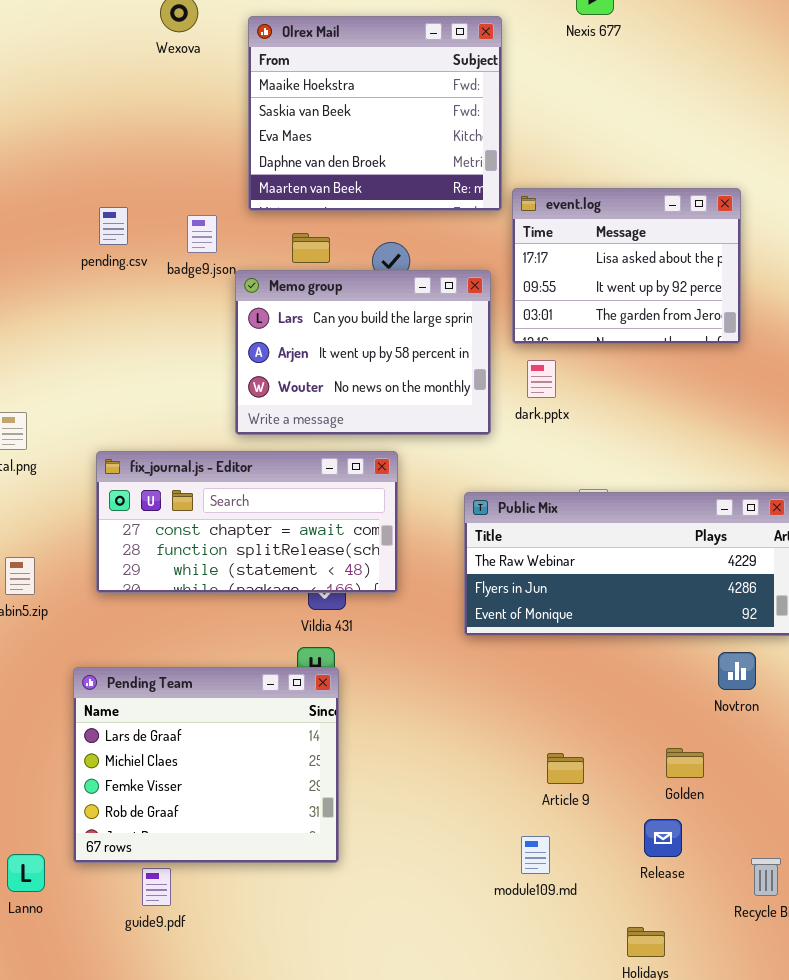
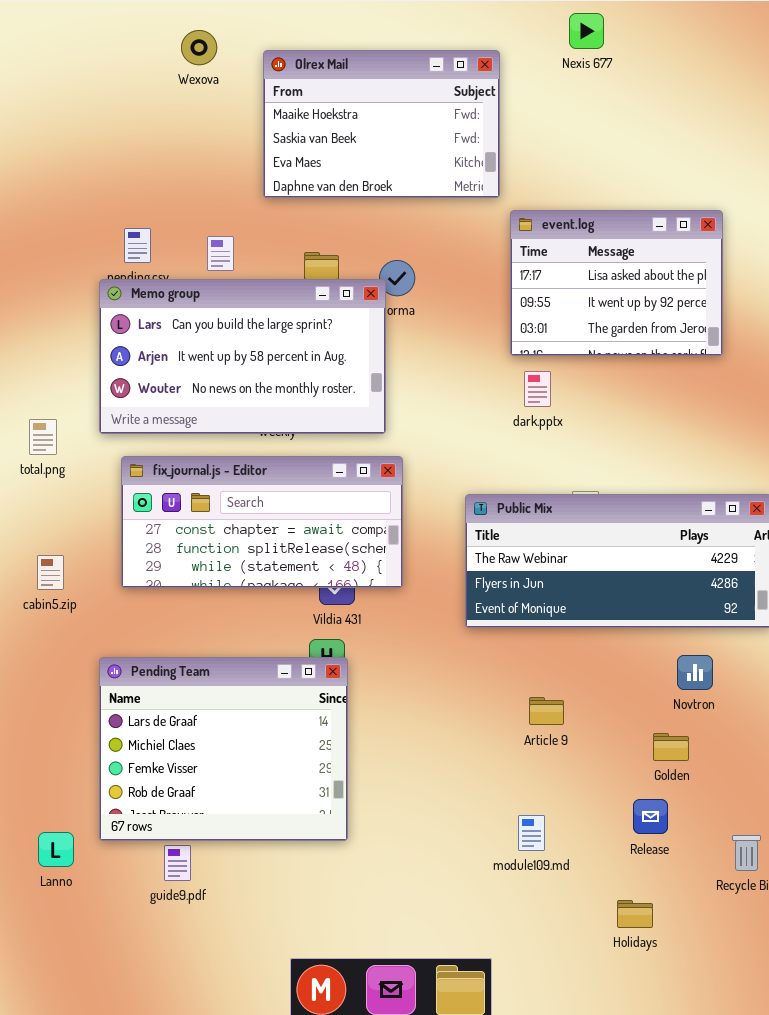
Olrex Mail: [248,16,502,211] -> [263,50,500,198], resized
Memo group: [235,270,491,435] -> [99,279,386,434], moved, resized
Novtron: [718,652,756,690] -> [677,655,713,690], moved
Article 9: [547,753,584,784] -> [529,697,564,725], moved

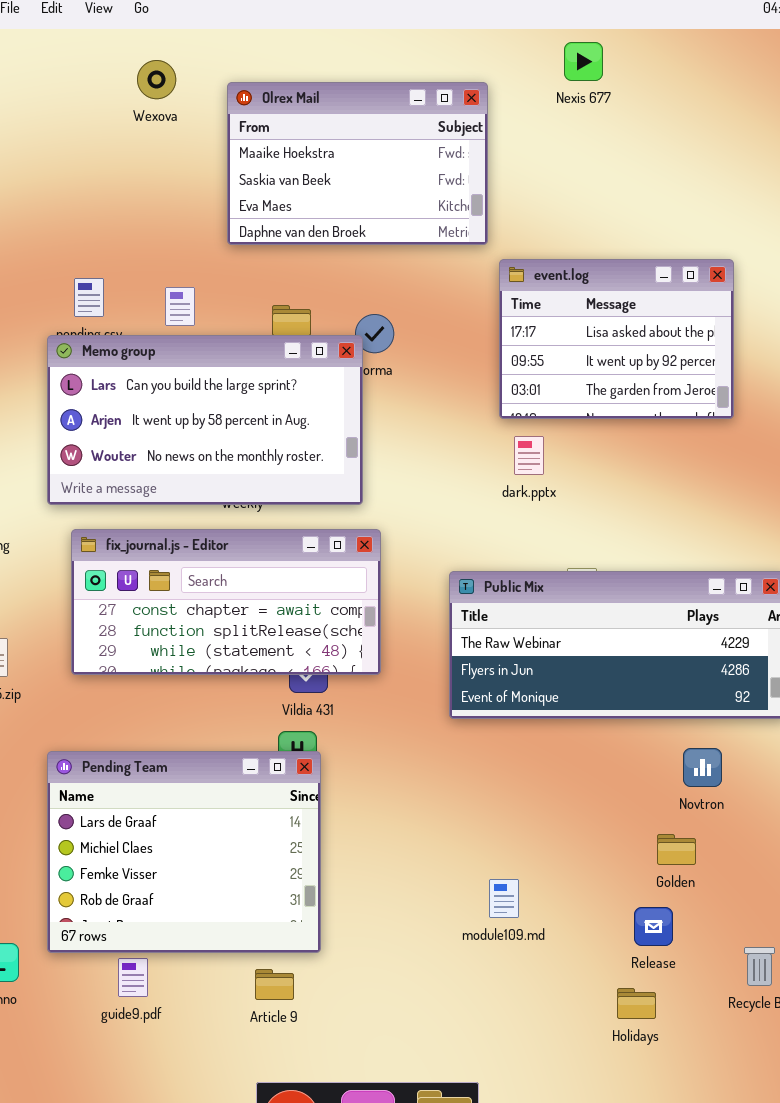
Article 9: [529,697,564,725] -> [255,969,294,1000], moved
module109.md: [518,815,545,851] -> [489,879,519,918], moved
Holidays: [617,900,653,928] -> [617,988,656,1019], moved

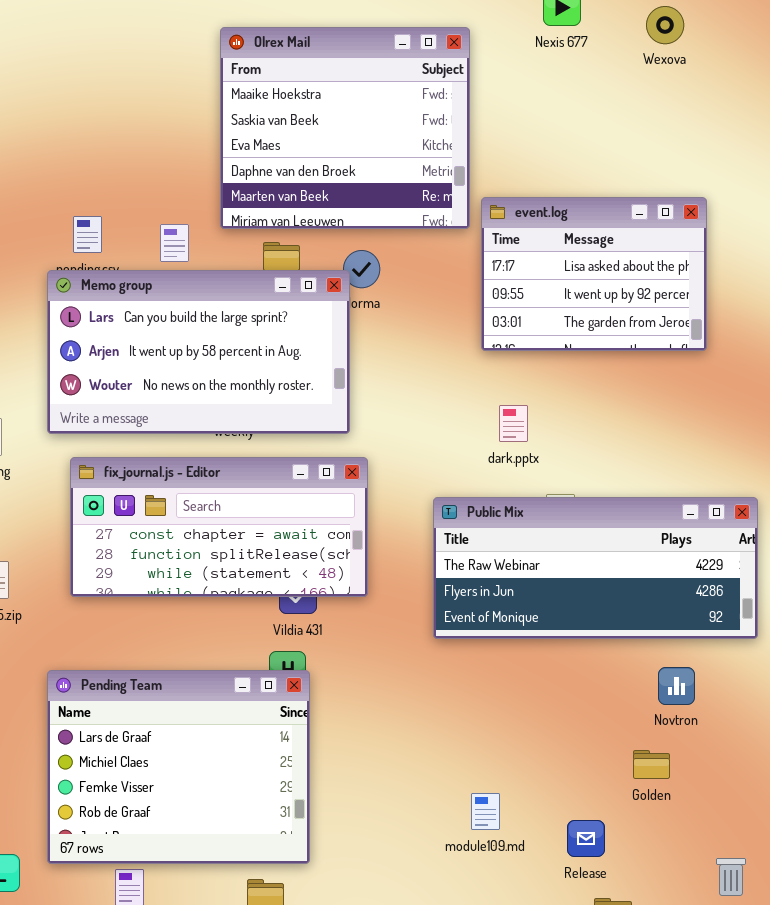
Wexova: [137,60,176,99] -> [646,6,684,44], moved
Olrex Mail: [227,82,488,245] -> [220,27,470,229], resized
dark.pptx: [514,436,544,475] -> [499,405,528,442], moved
Release: [634,907,673,946] -> [567,820,605,857], moved

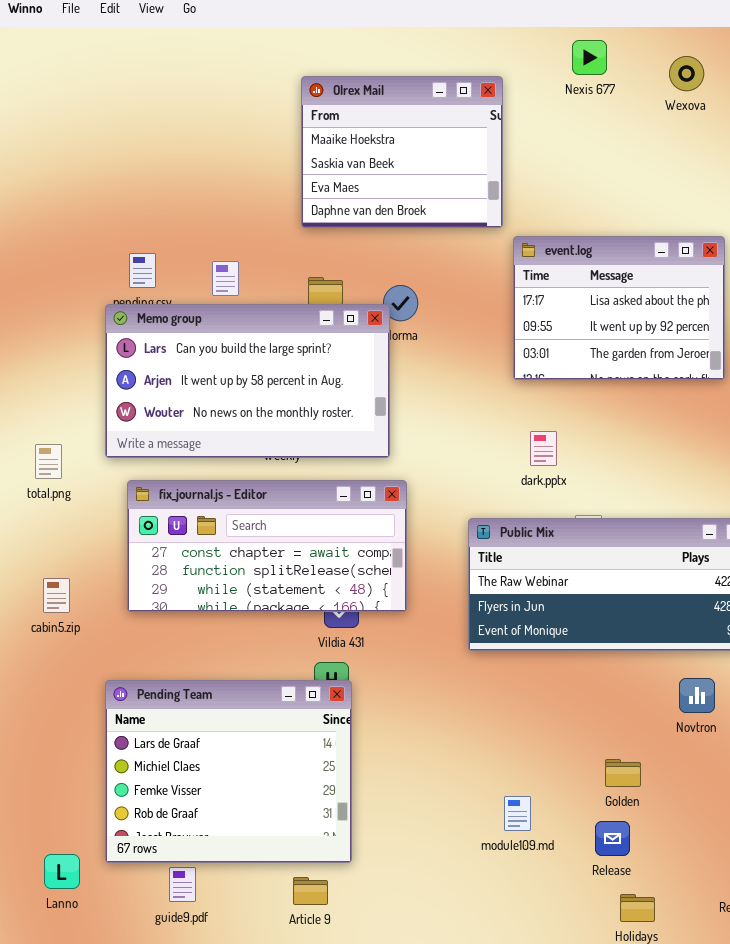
Olrex Mail: [220,27,470,229] -> [301,76,503,228], resized
Golden: [633,750,670,779] -> [605,759,641,787], moved

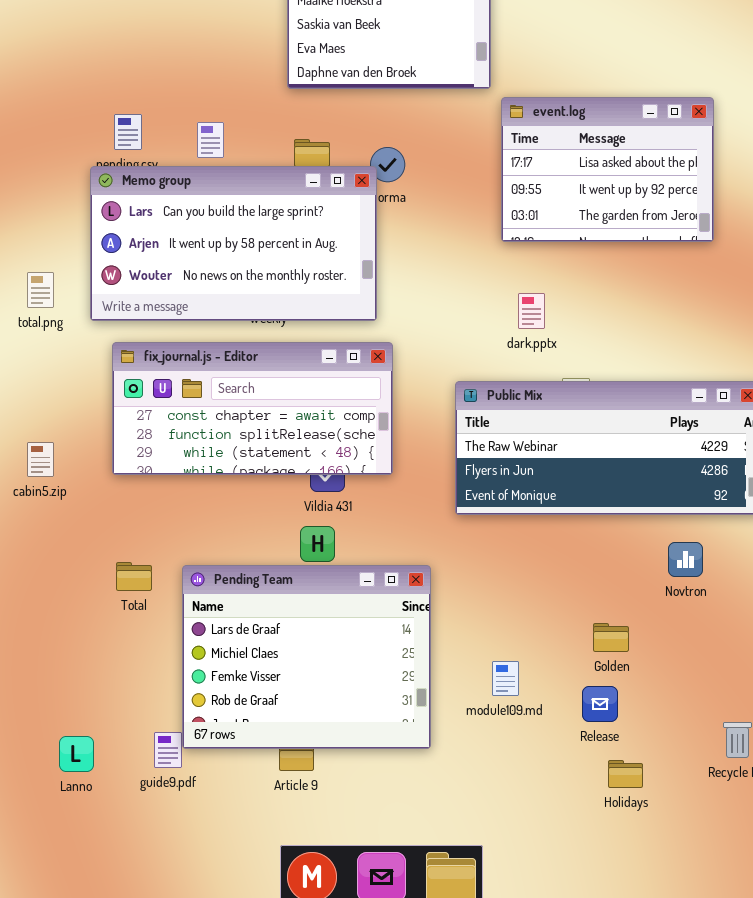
total.png: [35,444,62,479] -> [27,272,54,308], moved
Pending Team: [105,680,352,863] -> [182,565,431,749], moved
Lanno: [44,854,80,889] -> [59,736,94,772], moved

